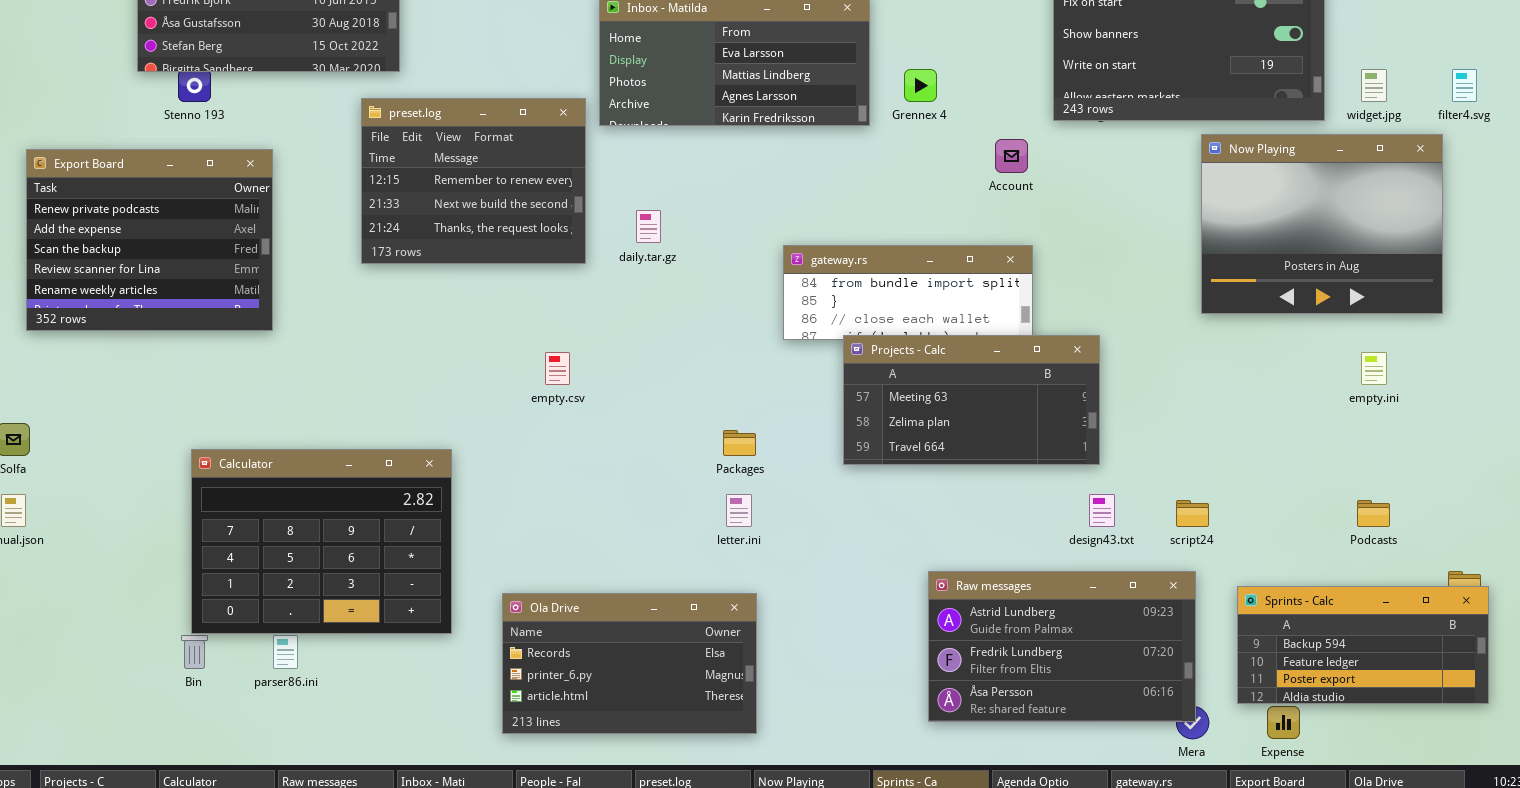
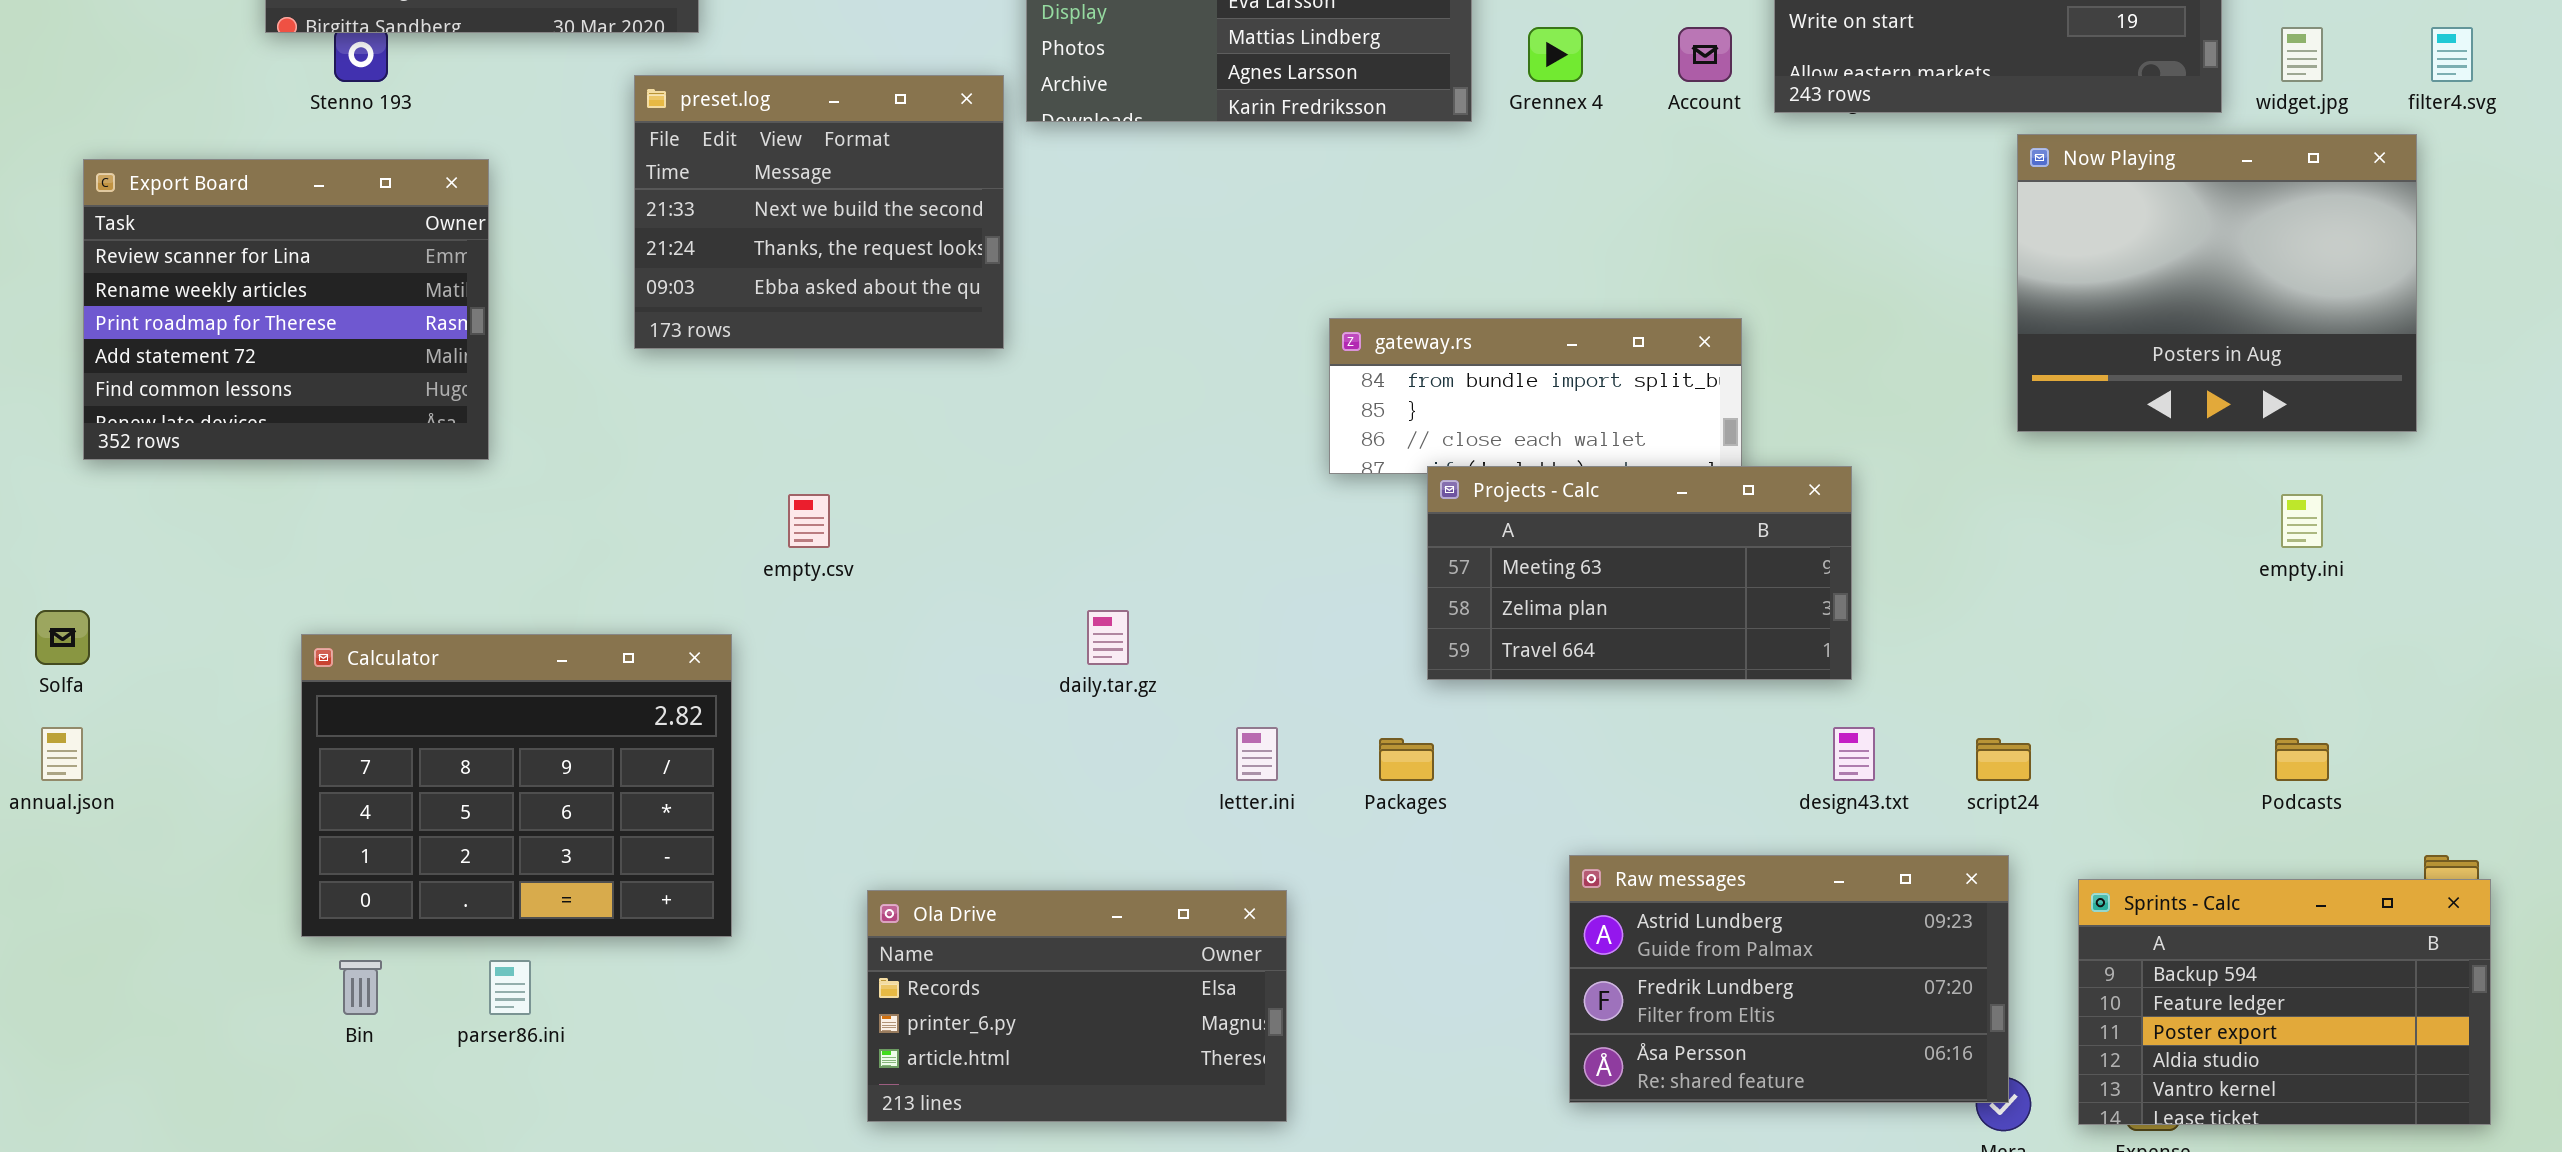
preset.log: [361,98,586,264] -> [634,75,1004,349], scrolled down 1 row
Account: [995,139,1028,173] -> [1678,27,1732,82], moved
Export Board: [26,149,273,331] -> [83,159,489,460], scrolled down 3 rows
daily.tar.gz: [636,210,661,243] -> [1087,610,1129,665], moved
empty.csv: [545,352,570,385] -> [788,494,830,548], moved
Packages: [723,430,756,456] -> [1379,738,1434,781], moved
Calculator: [191,449,452,634] -> [301,634,732,937], moved
Sprints - Calc: [1237,586,1489,704] -> [2078,879,2491,1125], resized

